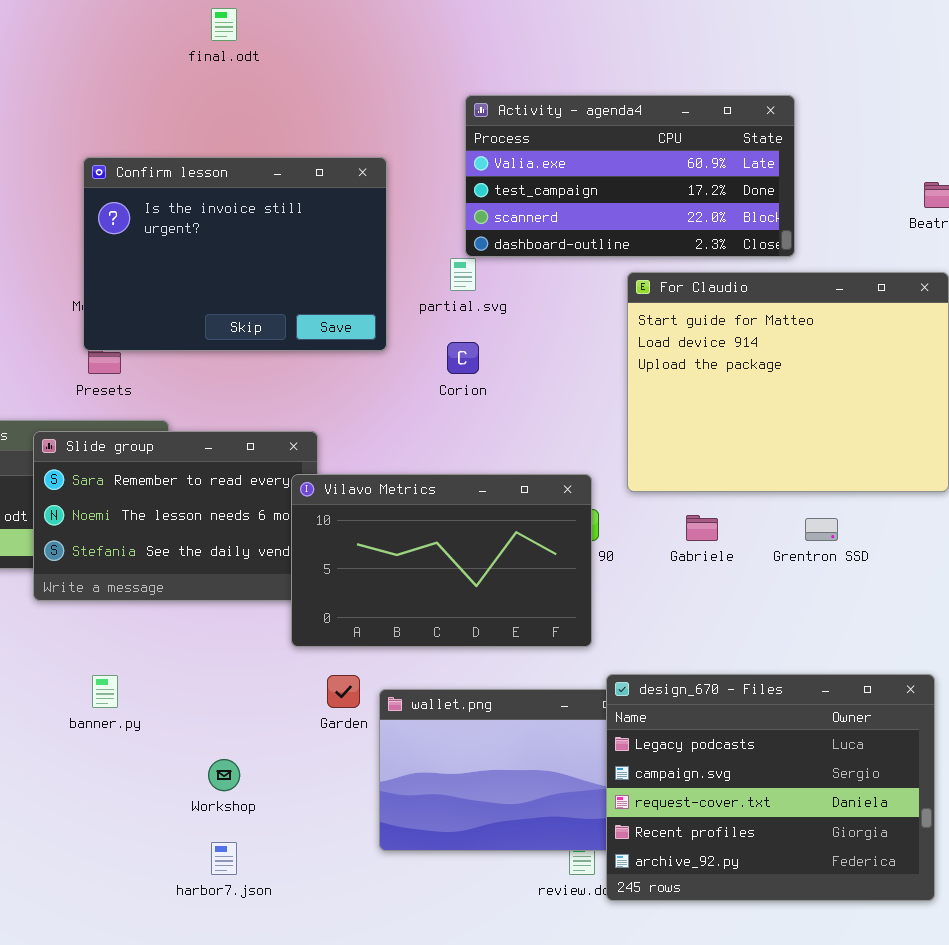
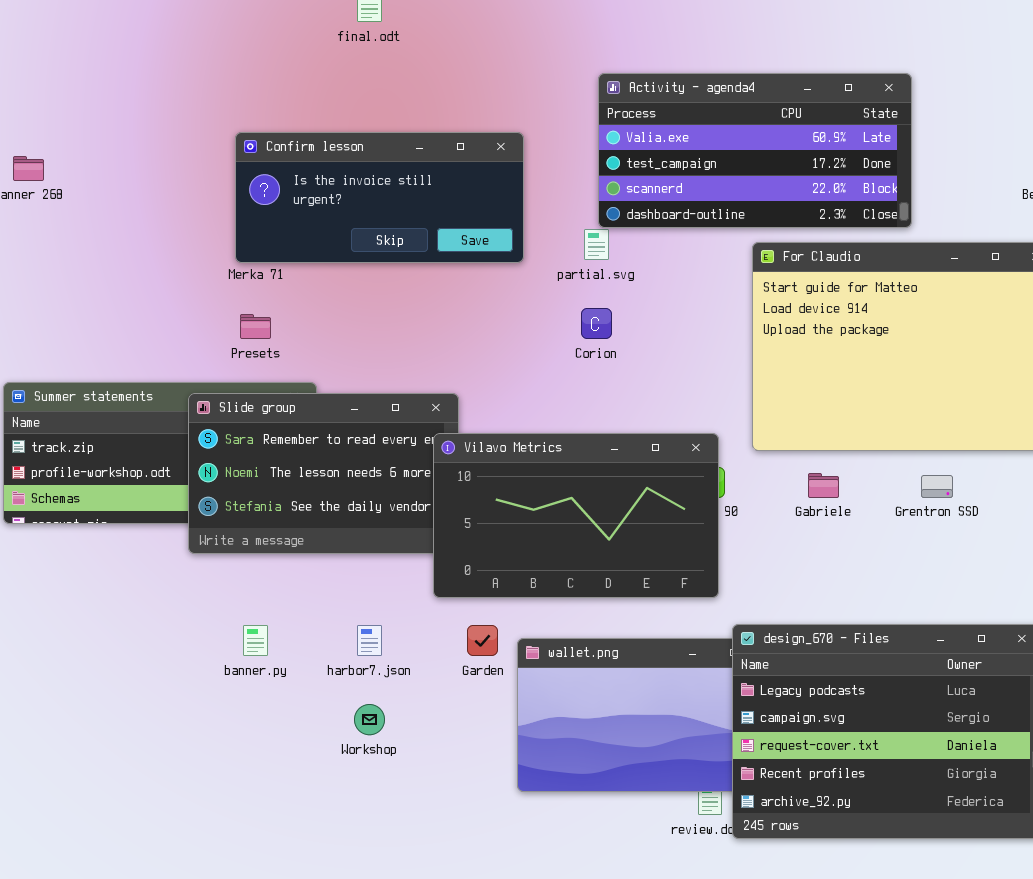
Confirm lesson: [83,157,387,351] -> [235,132,524,263], resized
harbor7.json: [211,842,237,875] -> [357,625,382,656], moved

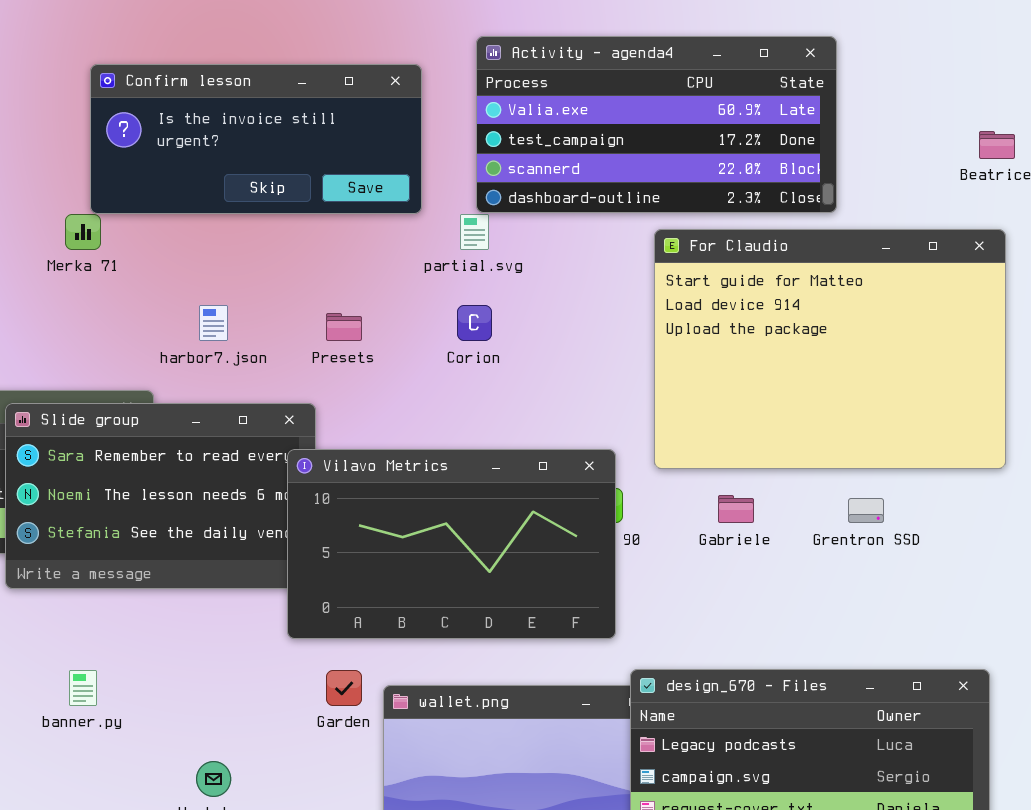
Confirm lesson: [235,132,524,263] -> [90,64,422,214], moved
Presets: [240,314,271,339] -> [326,313,362,341], moved
harbor7.json: [357,625,382,656] -> [199,305,228,341], moved

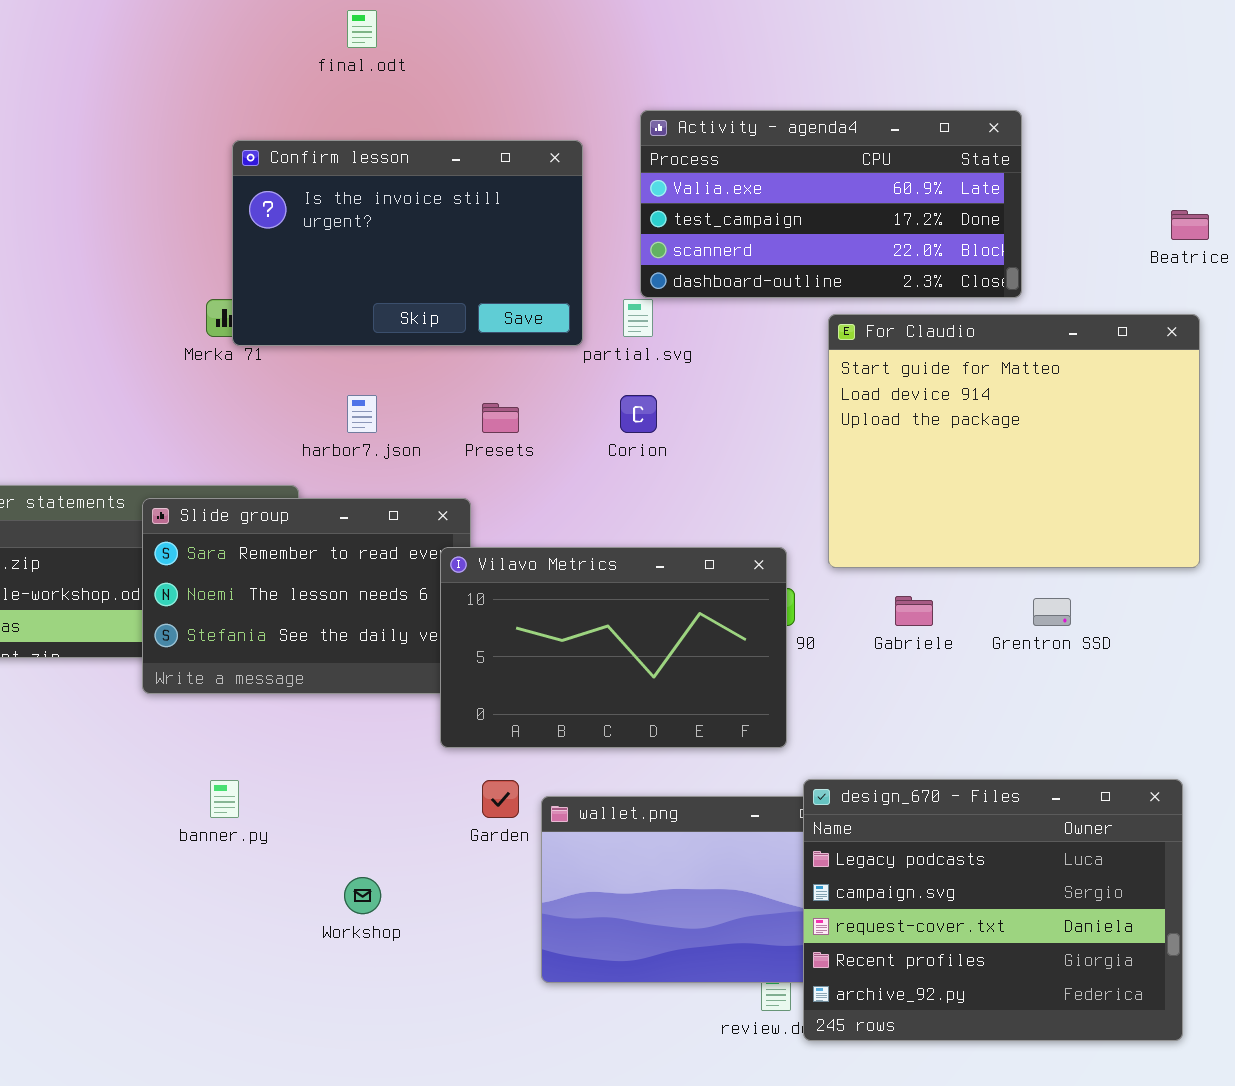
Confirm lesson: [90,64,422,214] -> [232,140,583,346], resized

